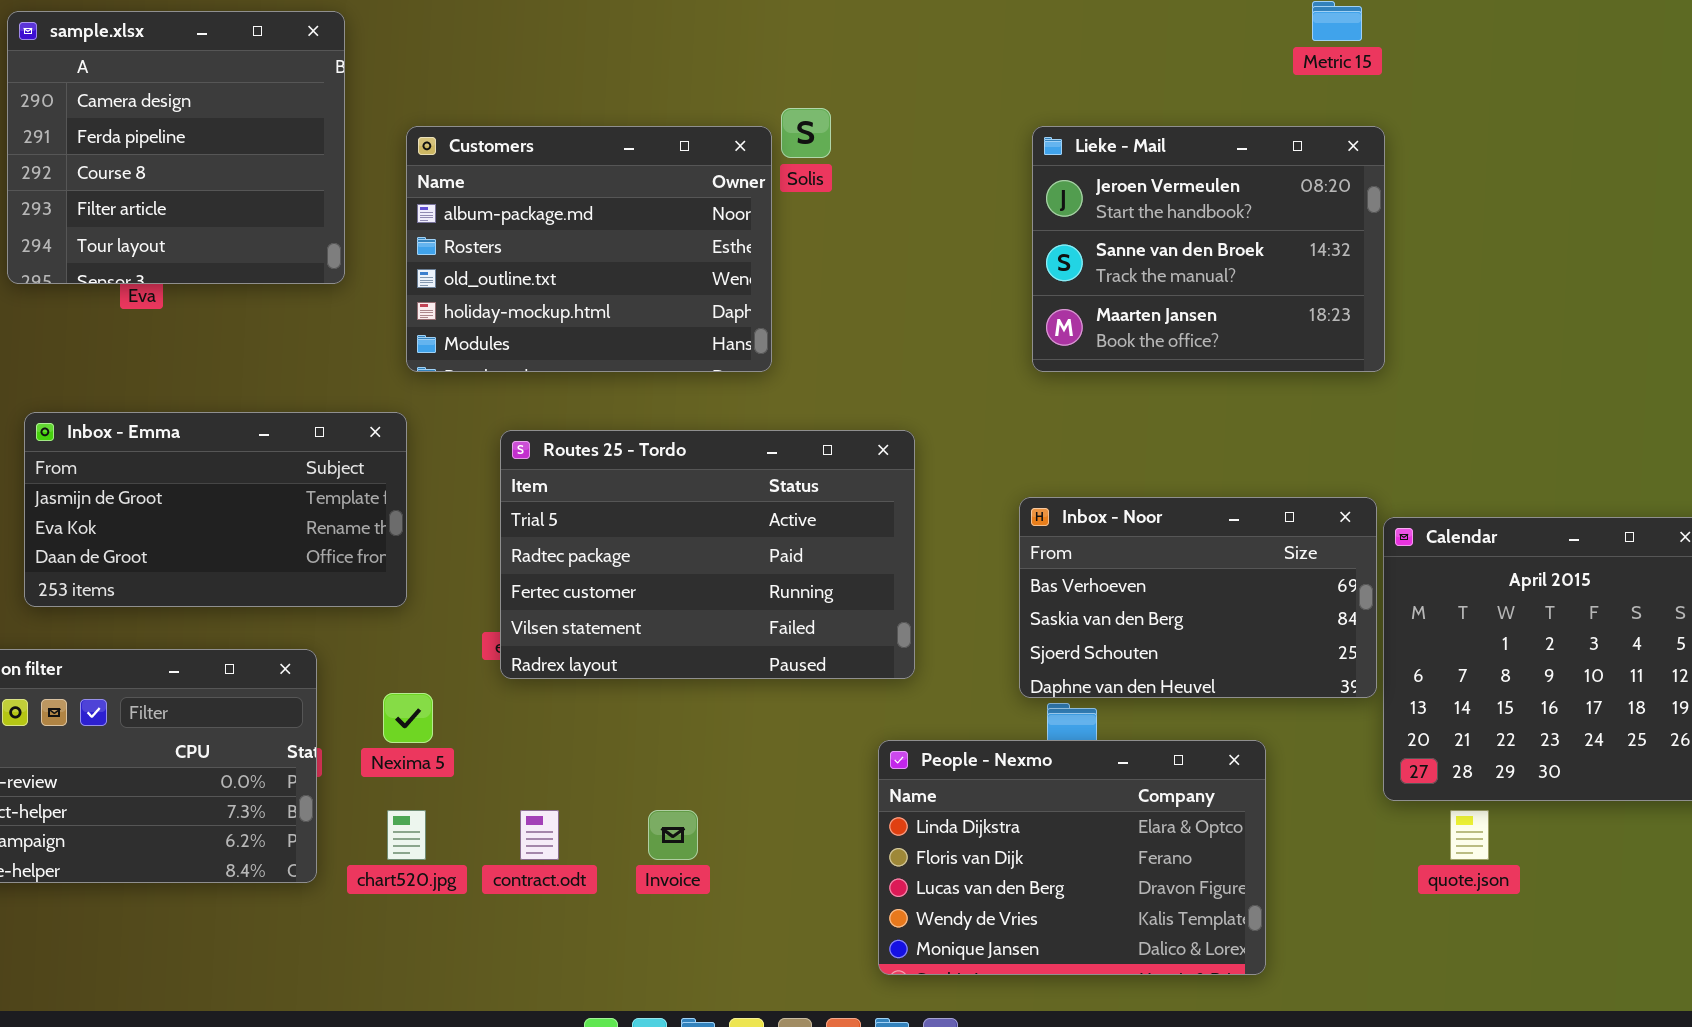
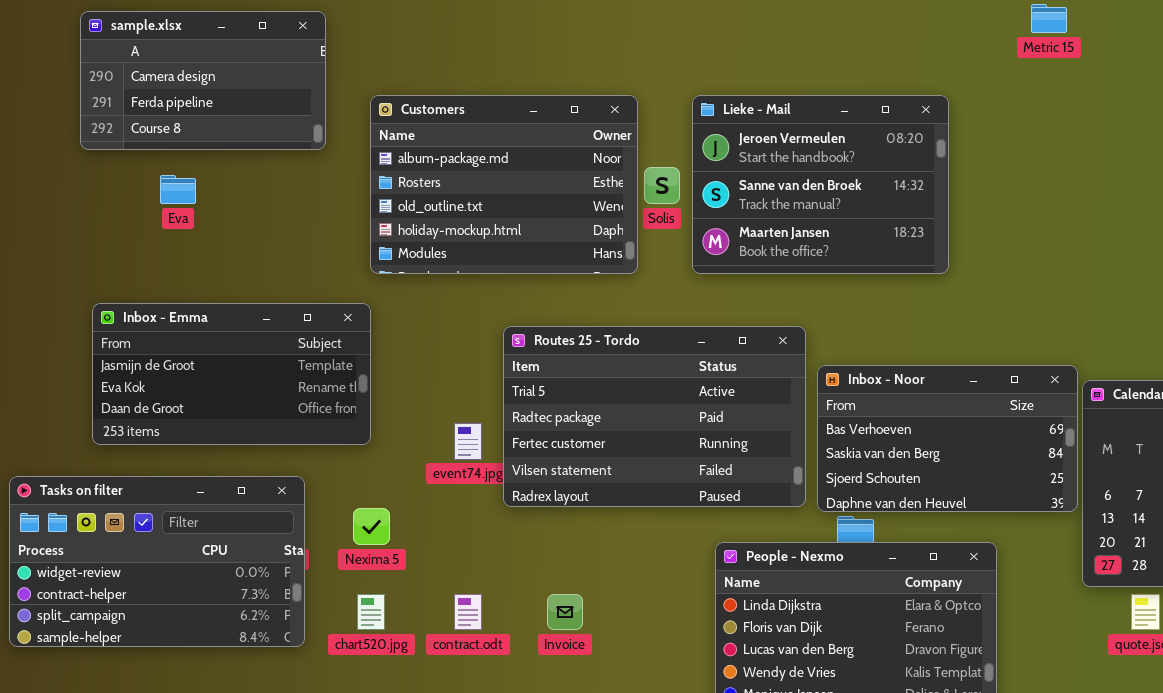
sample.xlsx: [7,11,345,284] -> [80,11,326,150], resized
Solis: [781,108,831,158] -> [644,167,680,204], moved
Lieke - Mail: [1032,126,1385,372] -> [692,95,949,274], moved
Routes 25 - Tordo: [500,430,915,679] -> [503,326,806,507], moved

